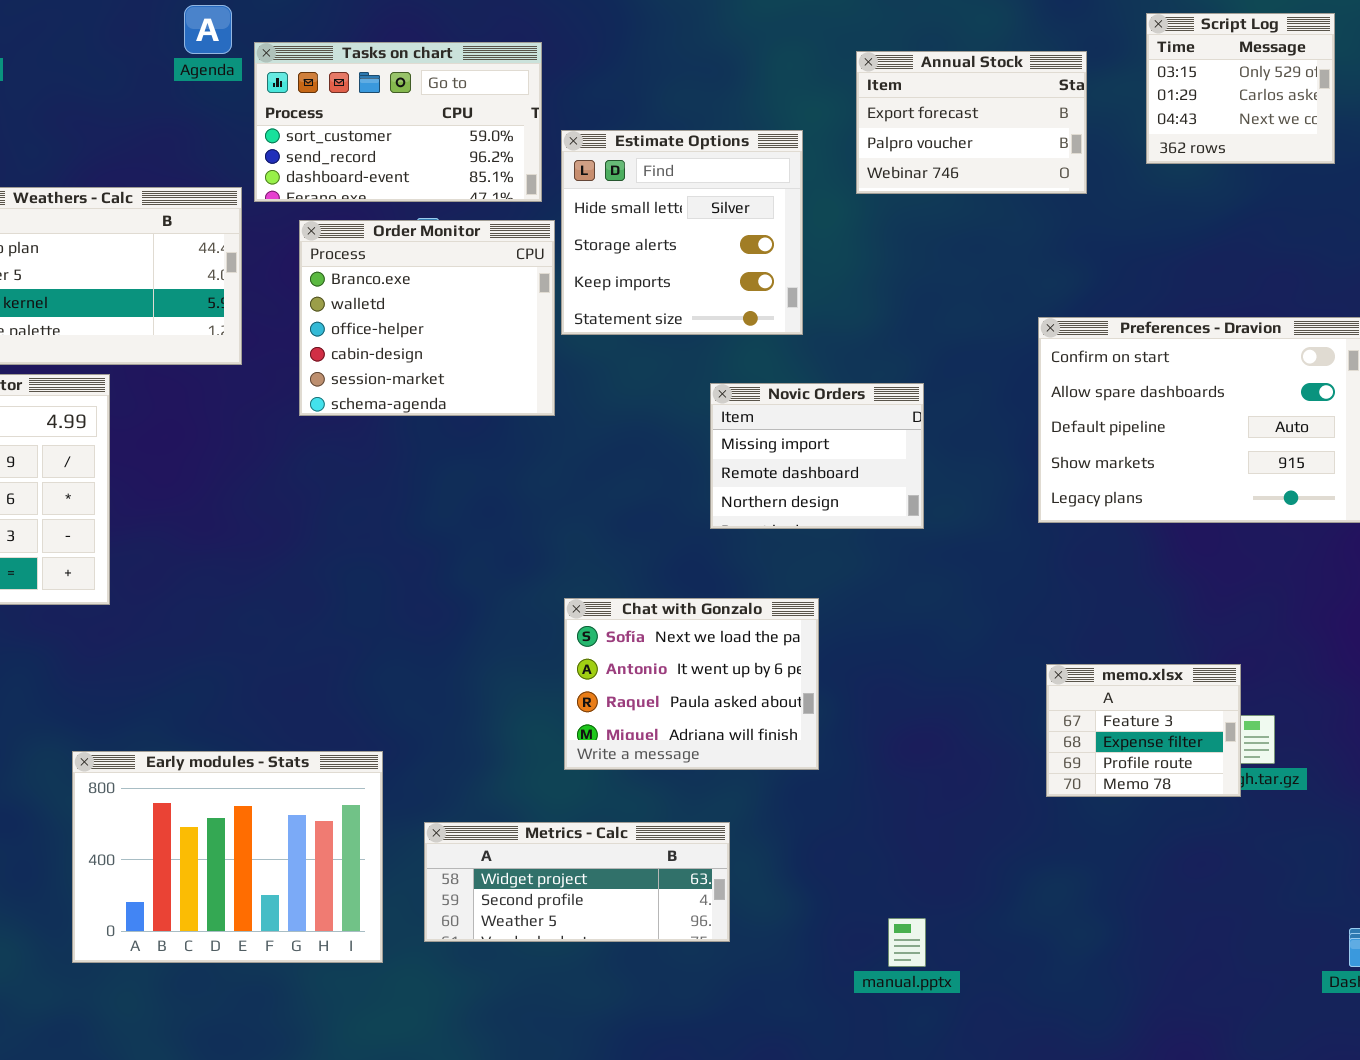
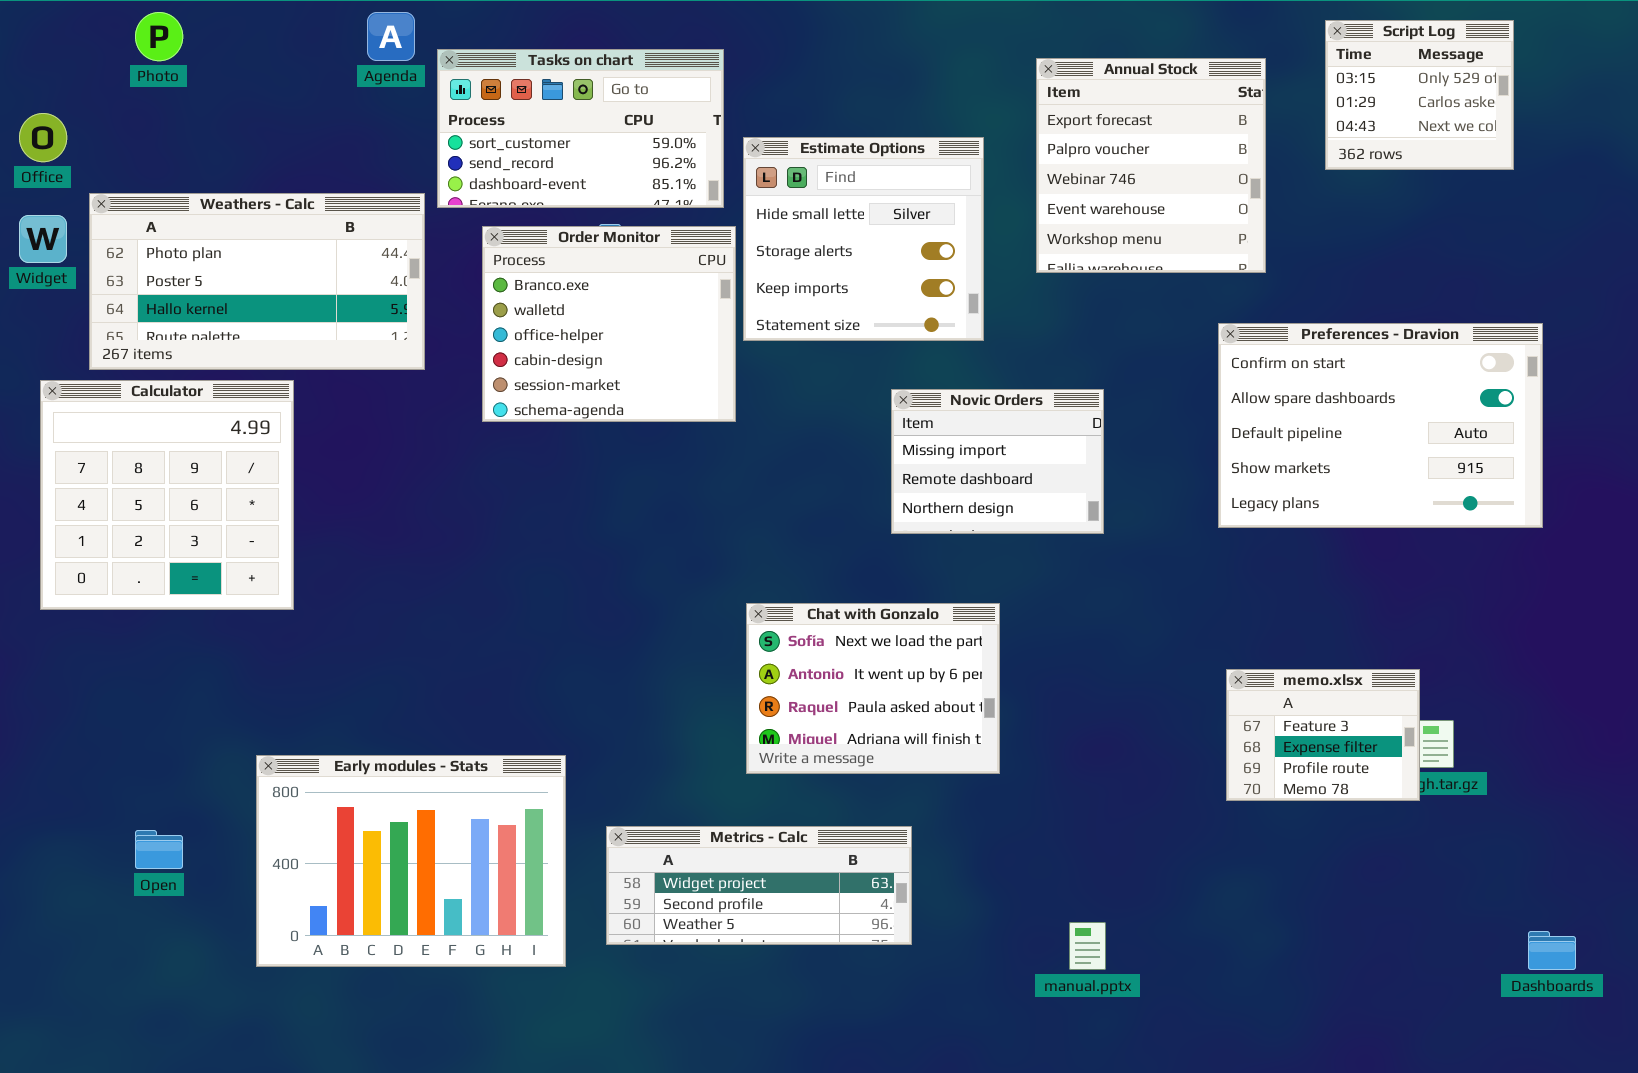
Annual Stock: [856,51,1087,194] -> [1036,58,1266,273], resized

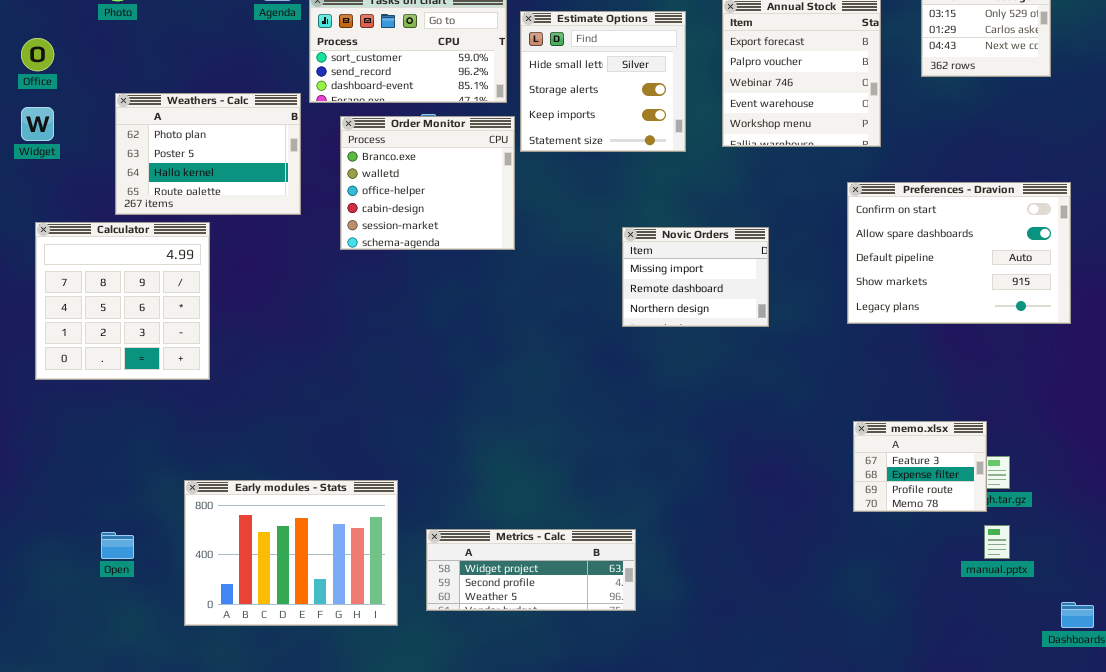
Estimate Options: [743,137,984,341] -> [520,11,686,152], moved
Weathers - Calc: [89,193,425,370] -> [115,93,301,215], resized
Chat with Gonzalo: [746,603,1000,774] -> none, closed
manual.pptx: [1069,922,1106,970] -> [984,525,1010,559], moved

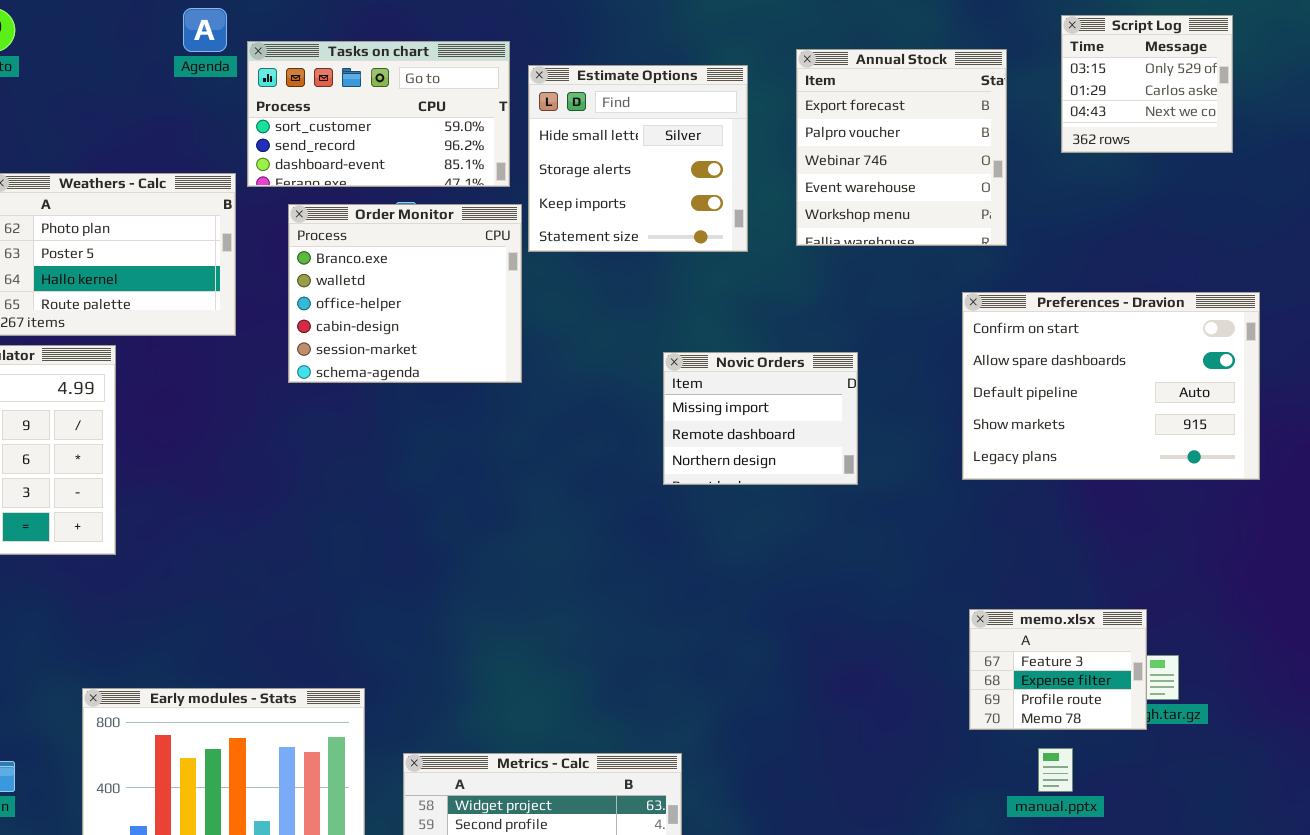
manual.pptx: [984,525,1010,559] -> [1038,748,1073,792], moved

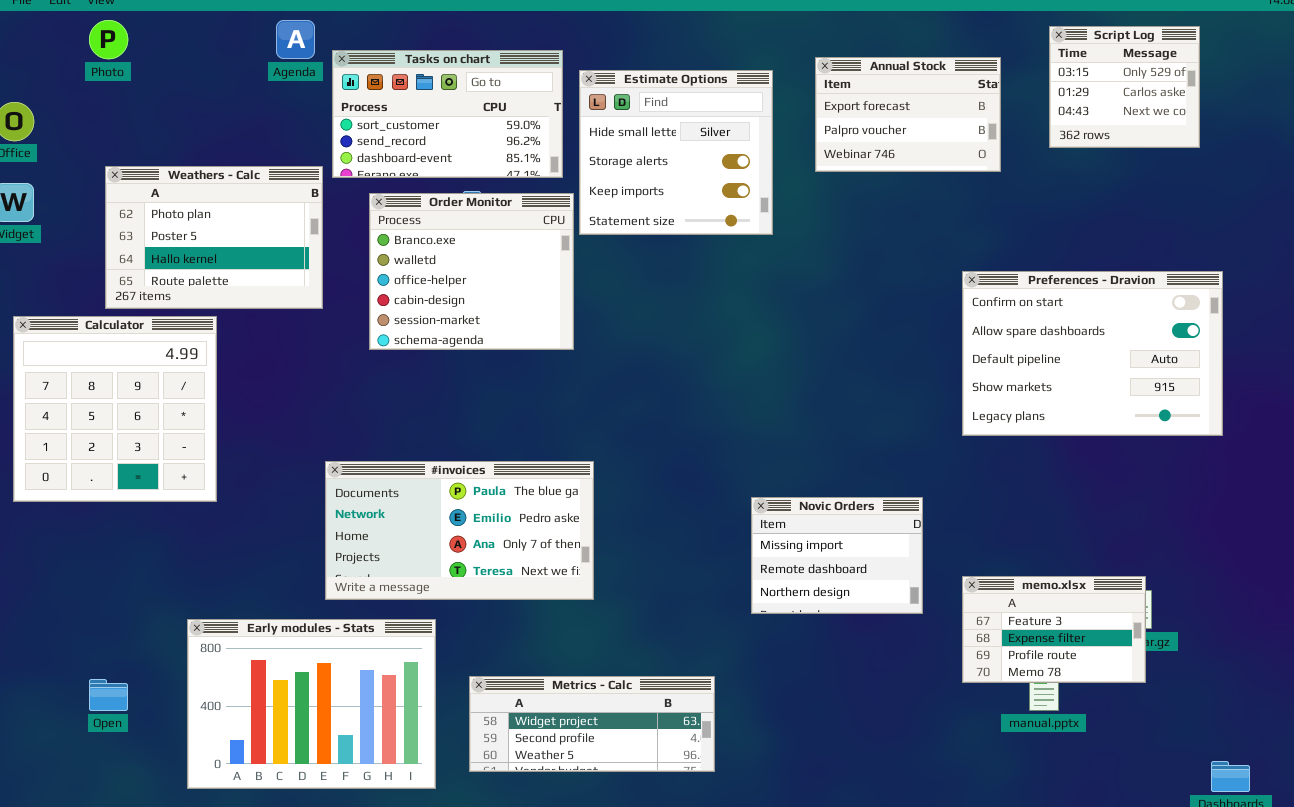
Annual Stock: [796,49,1007,246] -> [815,57,1001,172], resized
Novic Orders: [663,352,858,485] -> [751,497,923,614], moved
#invoices: none -> [325,461,594,600], opened
memo.xlsx: [969,609,1147,730] -> [962,576,1146,683], moved, resized

